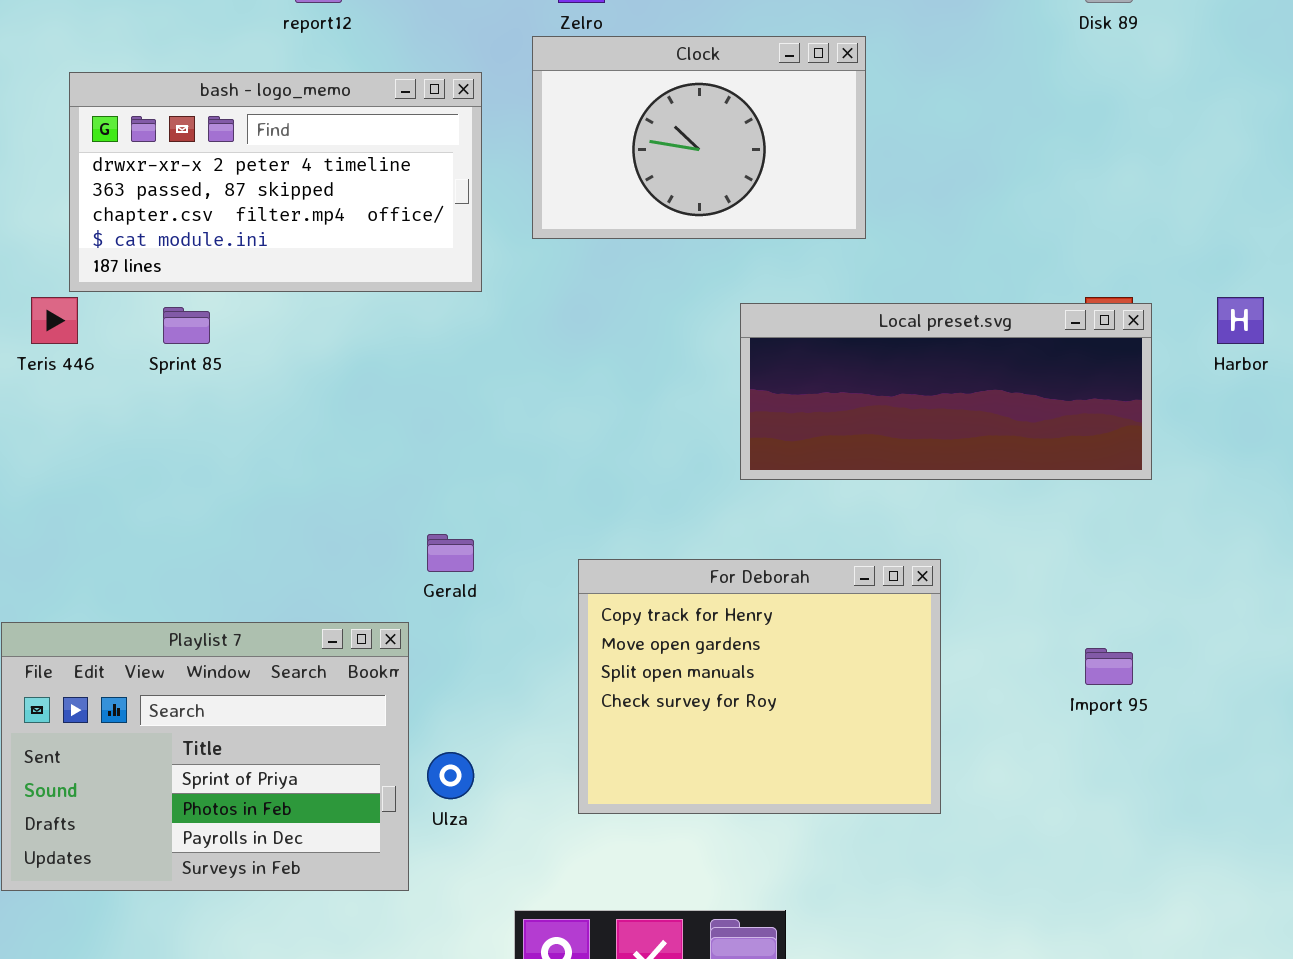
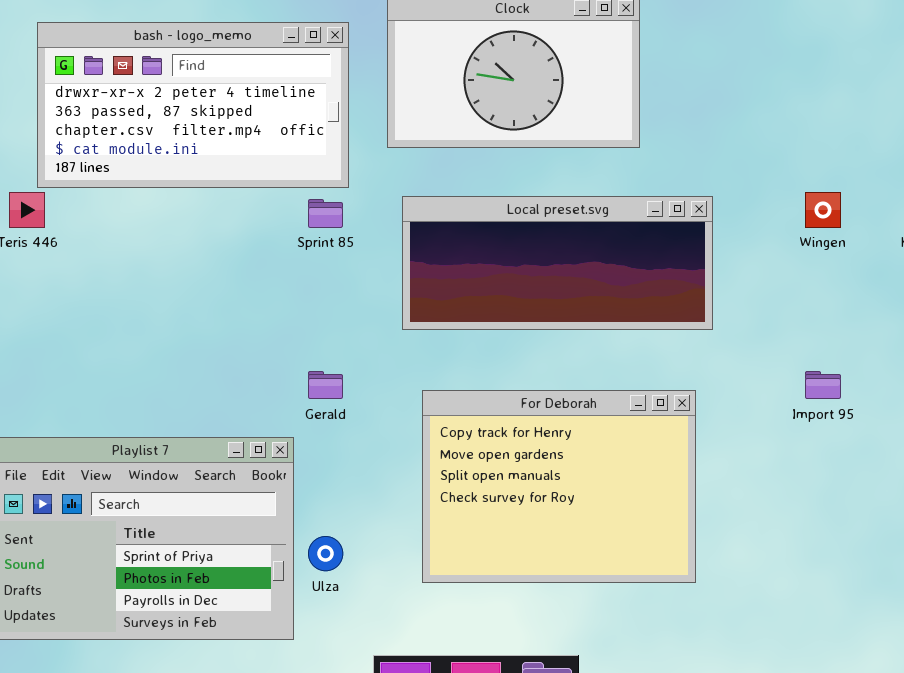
Local preset.svg: [740,303,1152,480] -> [402,196,713,330], moved
Sprint 85: [163,307,210,344] -> [308,199,343,228], moved
Import 95: [1085,648,1133,685] -> [805,371,841,399], moved

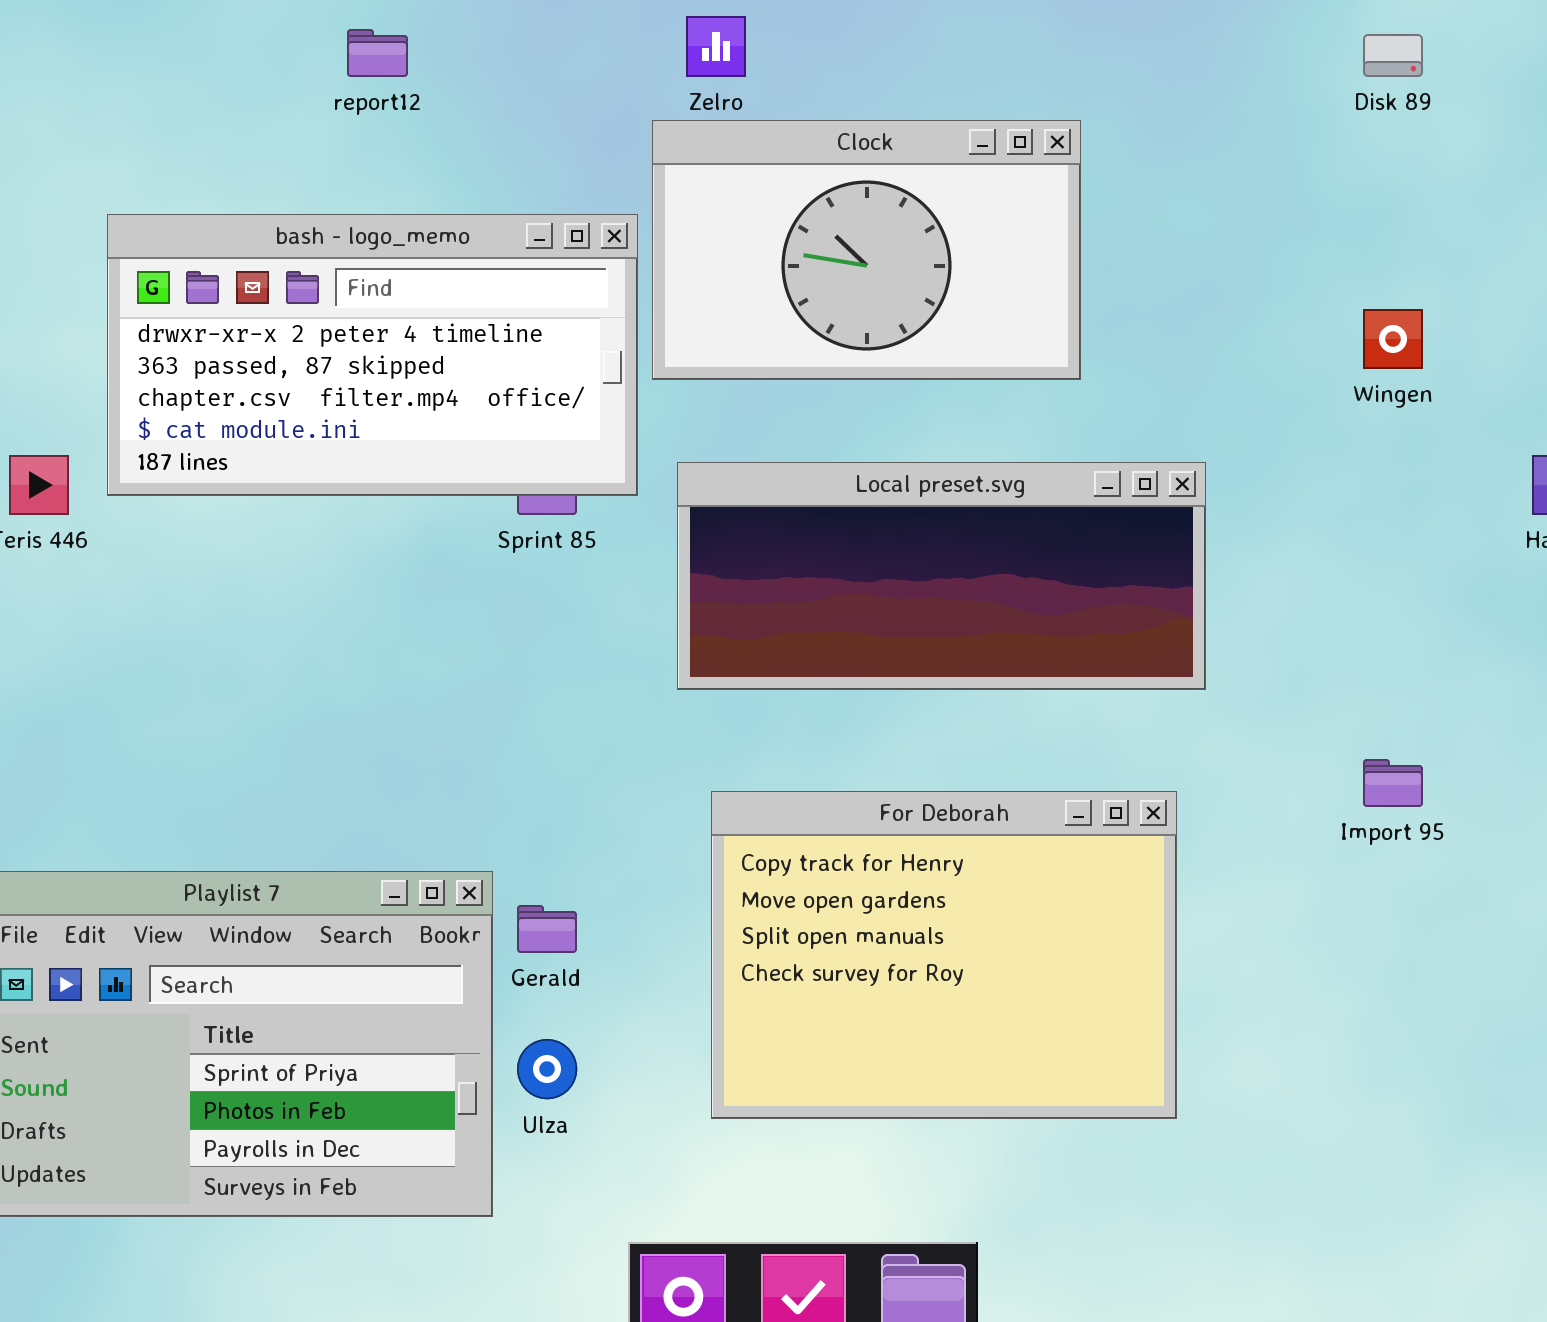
bash - logo_memo: [37,22,349,188] -> [107,214,638,496], moved
Wingen: [805,192,841,228] -> [1363,309,1423,369], moved
Gerald: [308,371,343,399] -> [517,905,577,953], moved

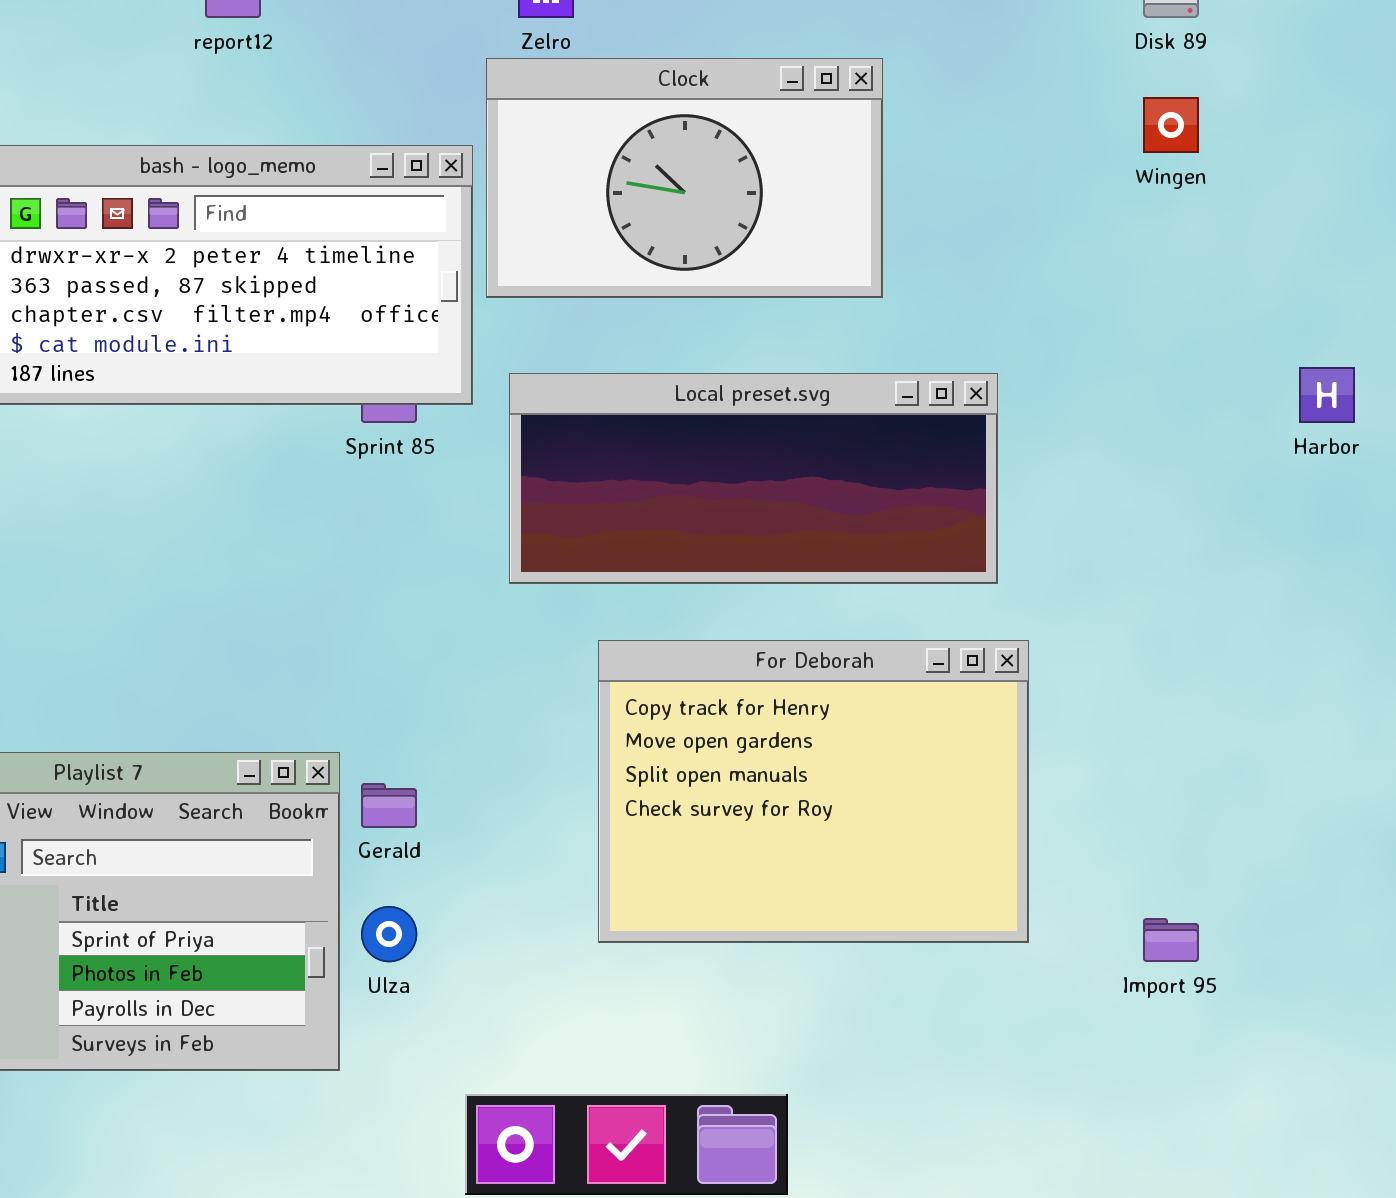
Wingen: [1363,309,1423,369] -> [1143,97,1199,153], moved
Import 95: [1363,759,1423,807] -> [1143,918,1199,962], moved
For Deborah: [711,791,1177,1119] -> [598,640,1029,943], moved

